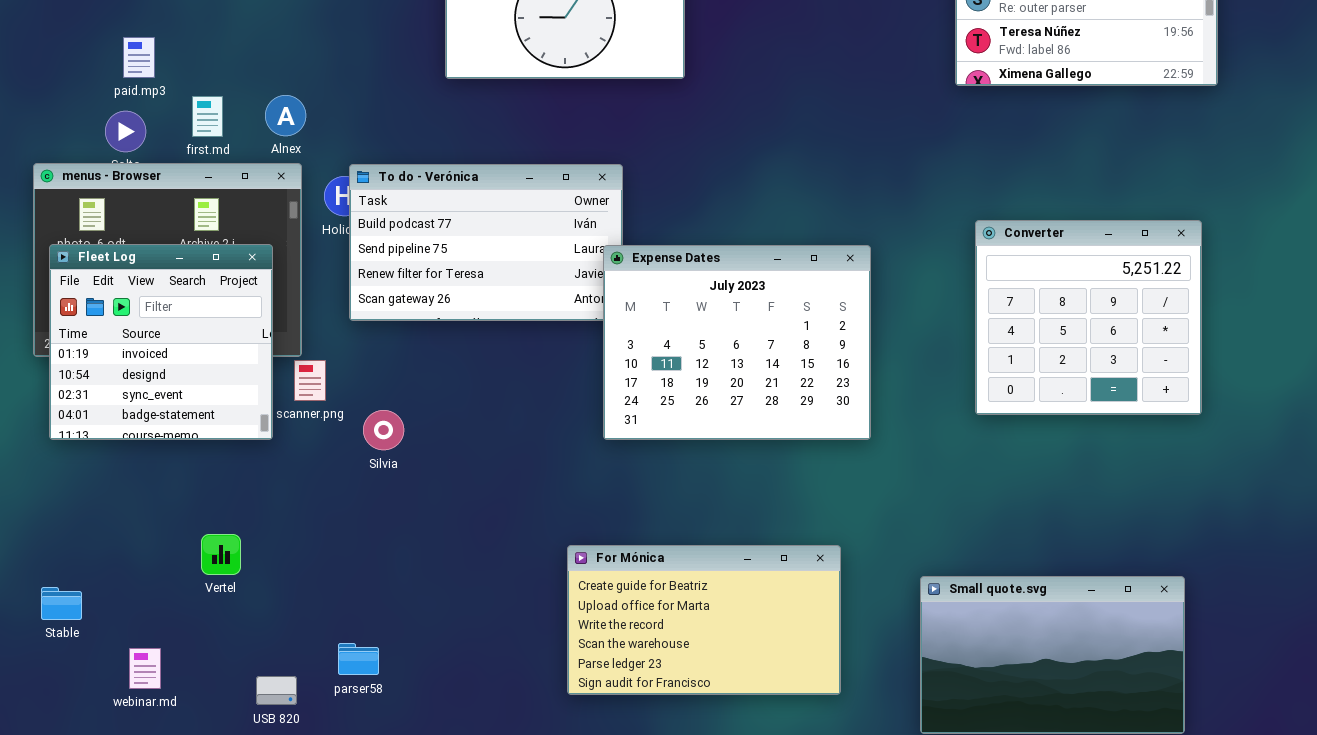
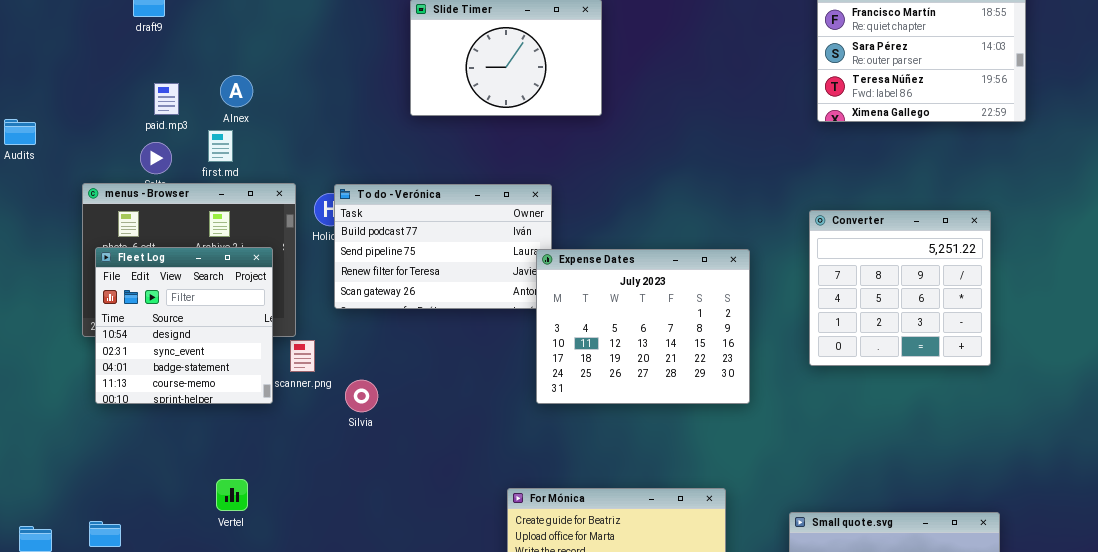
Alnex: [265,95,306,136] -> [220,75,253,107], moved
Converter: [975,220,1202,415] -> [809,210,991,366], moved
Fleet Log: [49,244,273,440] -> [95,247,273,404], scrolled down 1 row

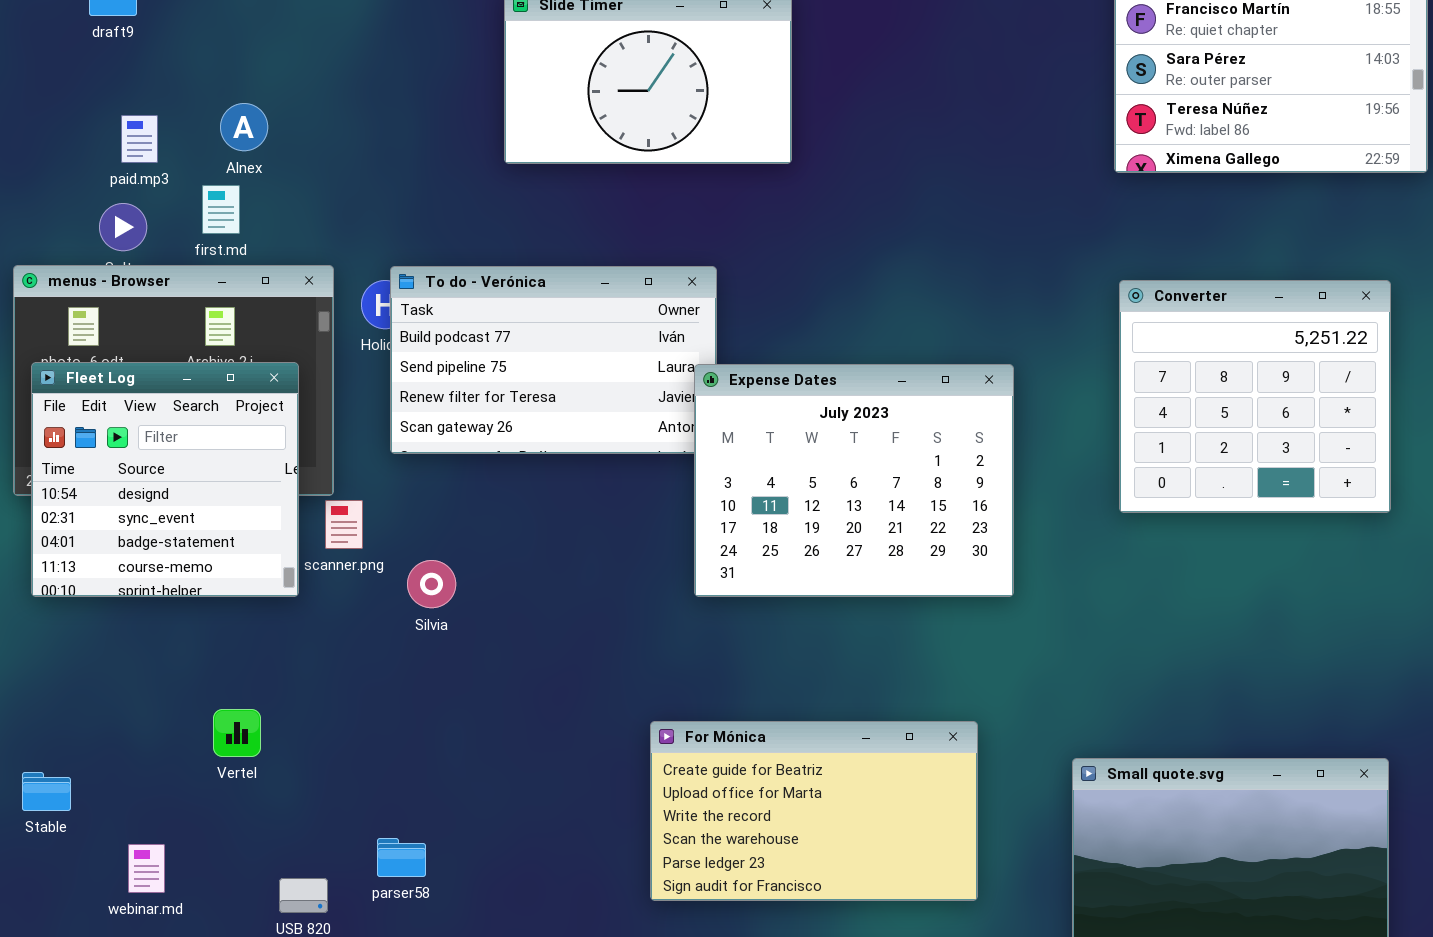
Converter: [809,210,991,366] -> [1119,280,1391,513], moved

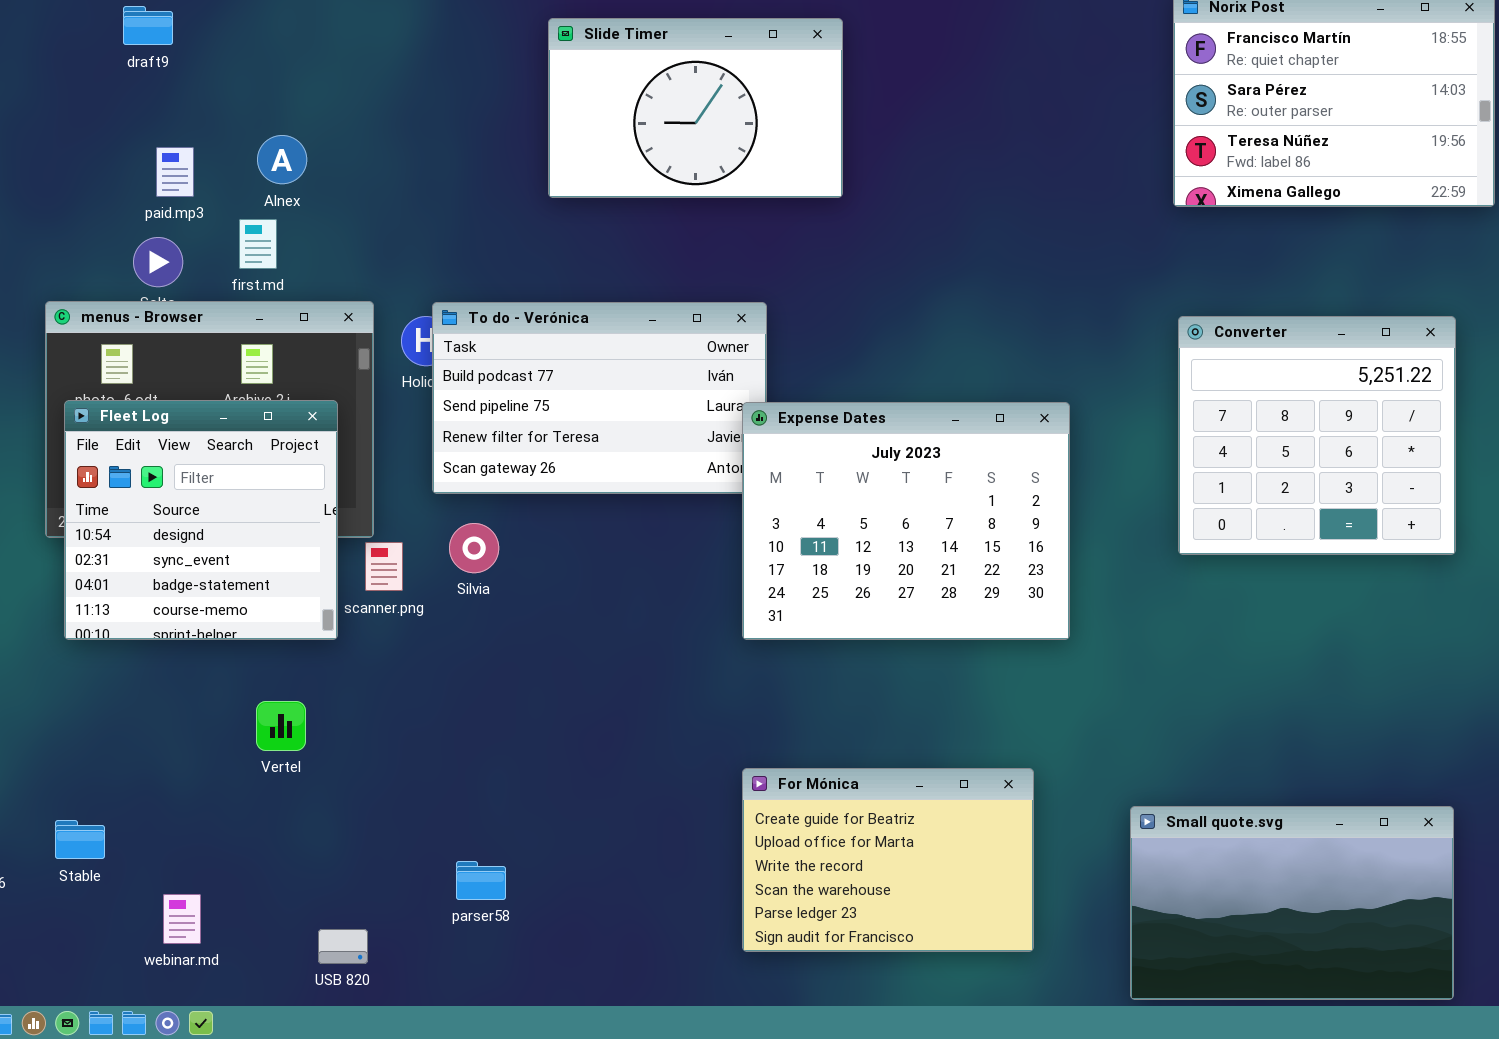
Silvia: [407,560,456,608] -> [449,523,499,573], moved
Vertel: [213,709,261,757] -> [256,701,306,751], moved
For Mónica: [650,721,978,901] -> [742,768,1034,952], resized
parser58: [377,838,426,877] -> [456,861,506,900], moved

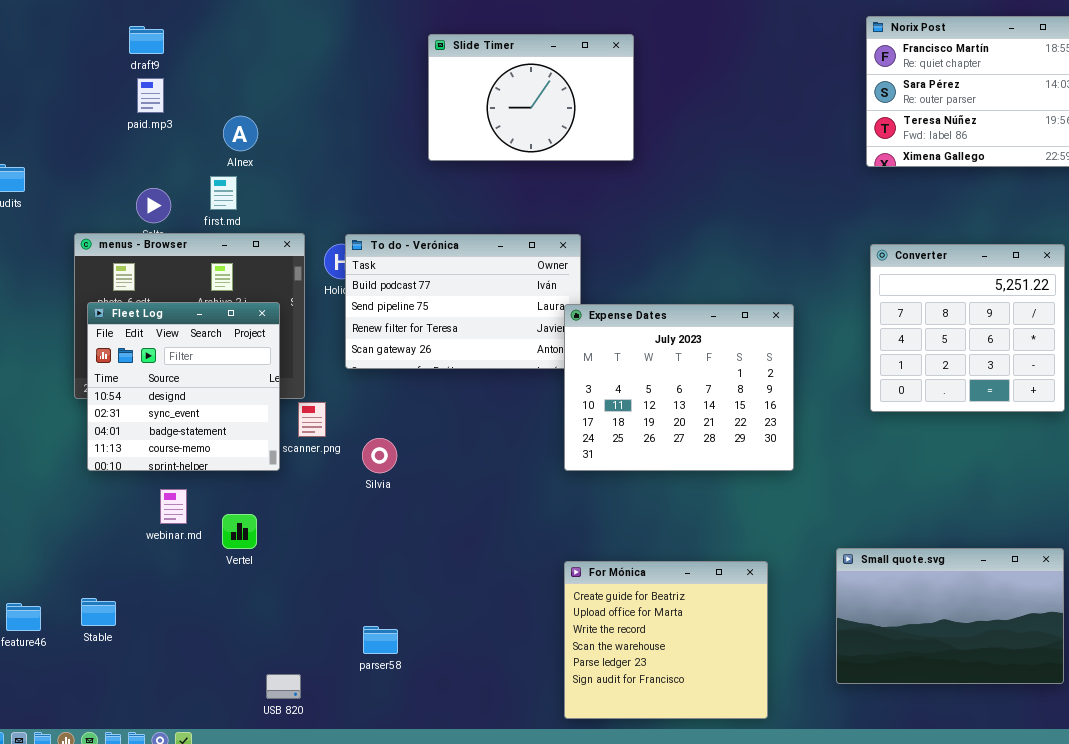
paid.mp3: [156,147,194,197] -> [137,78,164,113], moved
Silvia: [449,523,499,573] -> [362,438,397,473], moved
For Mónica: [742,768,1034,952] -> [564,561,768,719], resized
Small quote.svg: [1130,806,1454,1000] -> [836,548,1064,684], moved
webinar.md: [163,894,201,944] -> [160,489,187,524], moved

